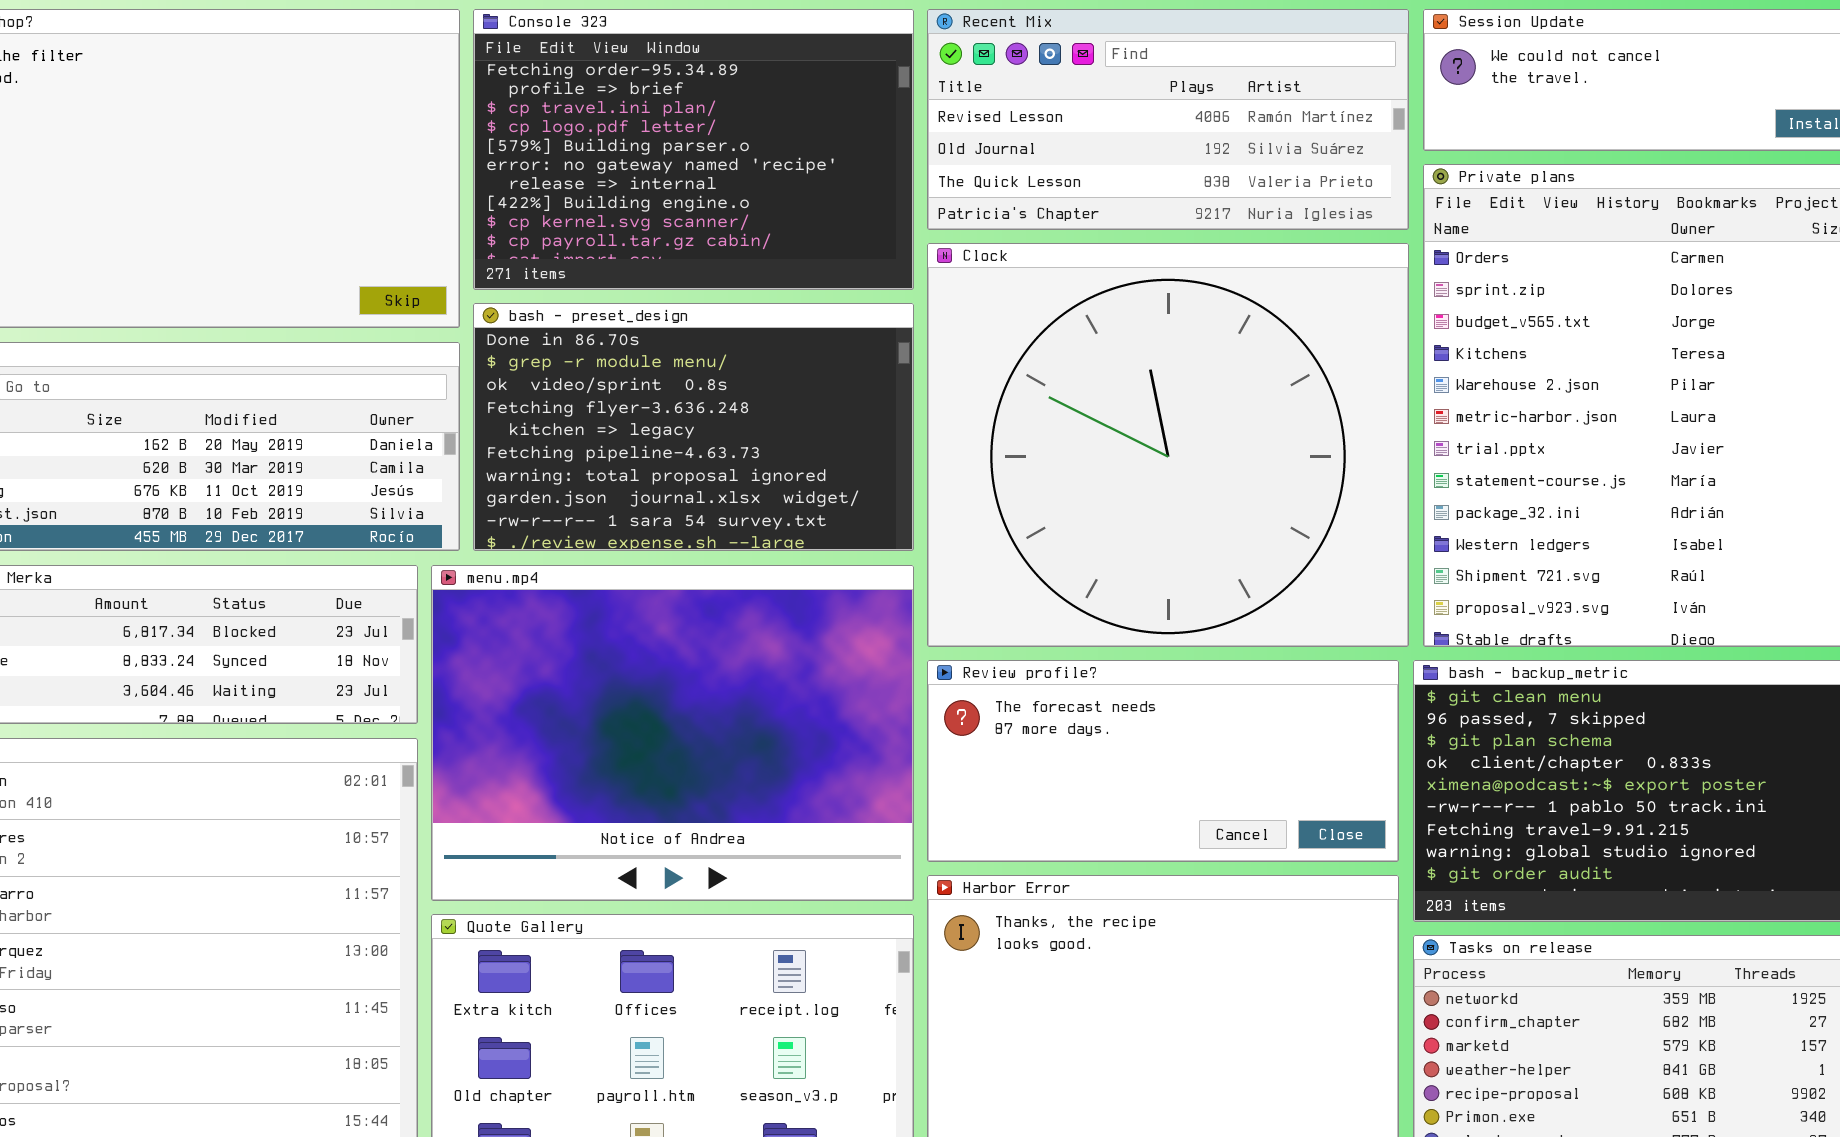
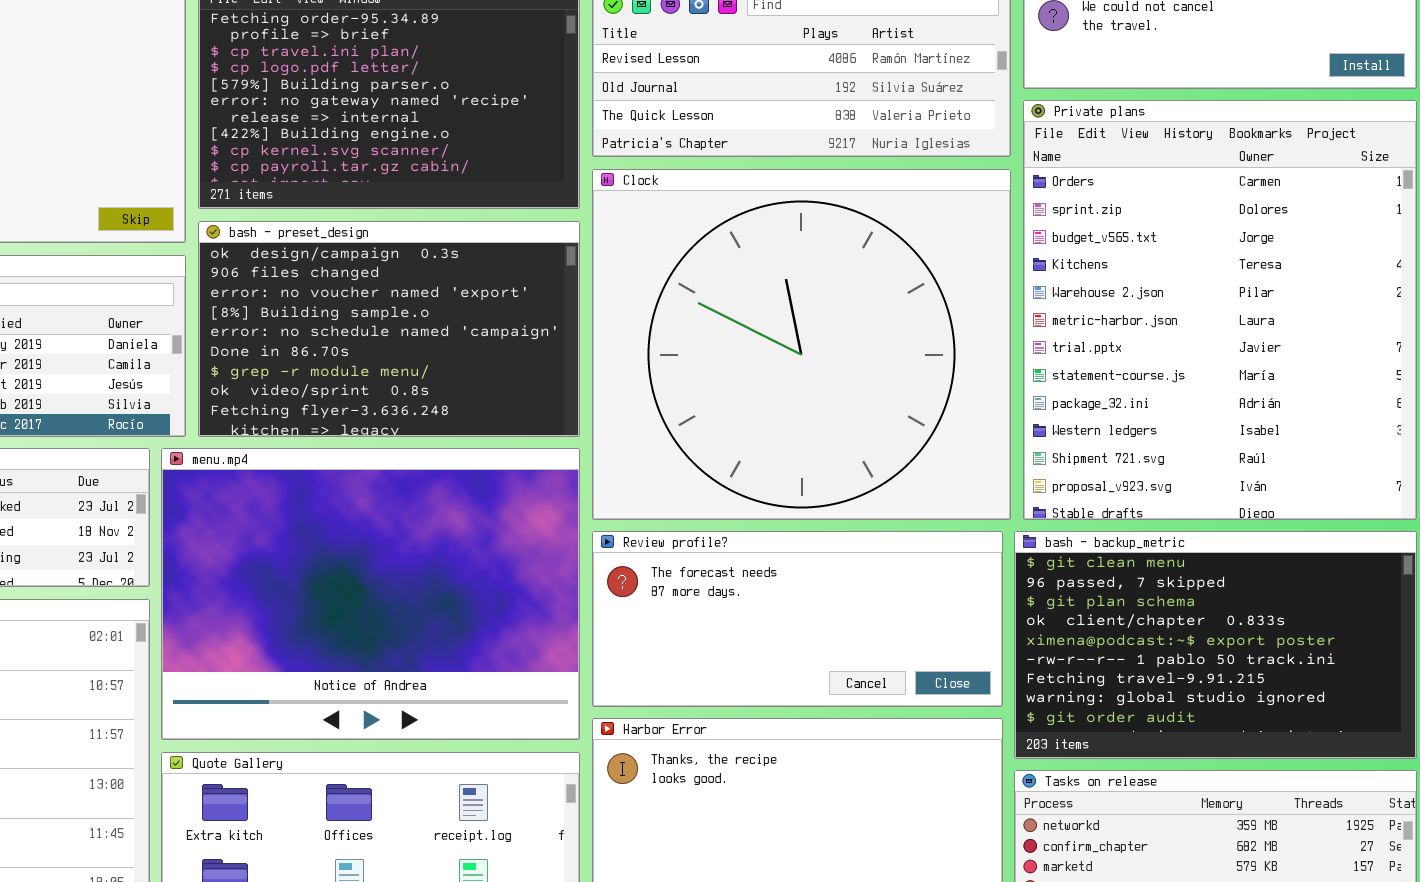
bash - preset_design: [473,303,914,551] -> [198,221,580,437], scrolled up 5 rows

